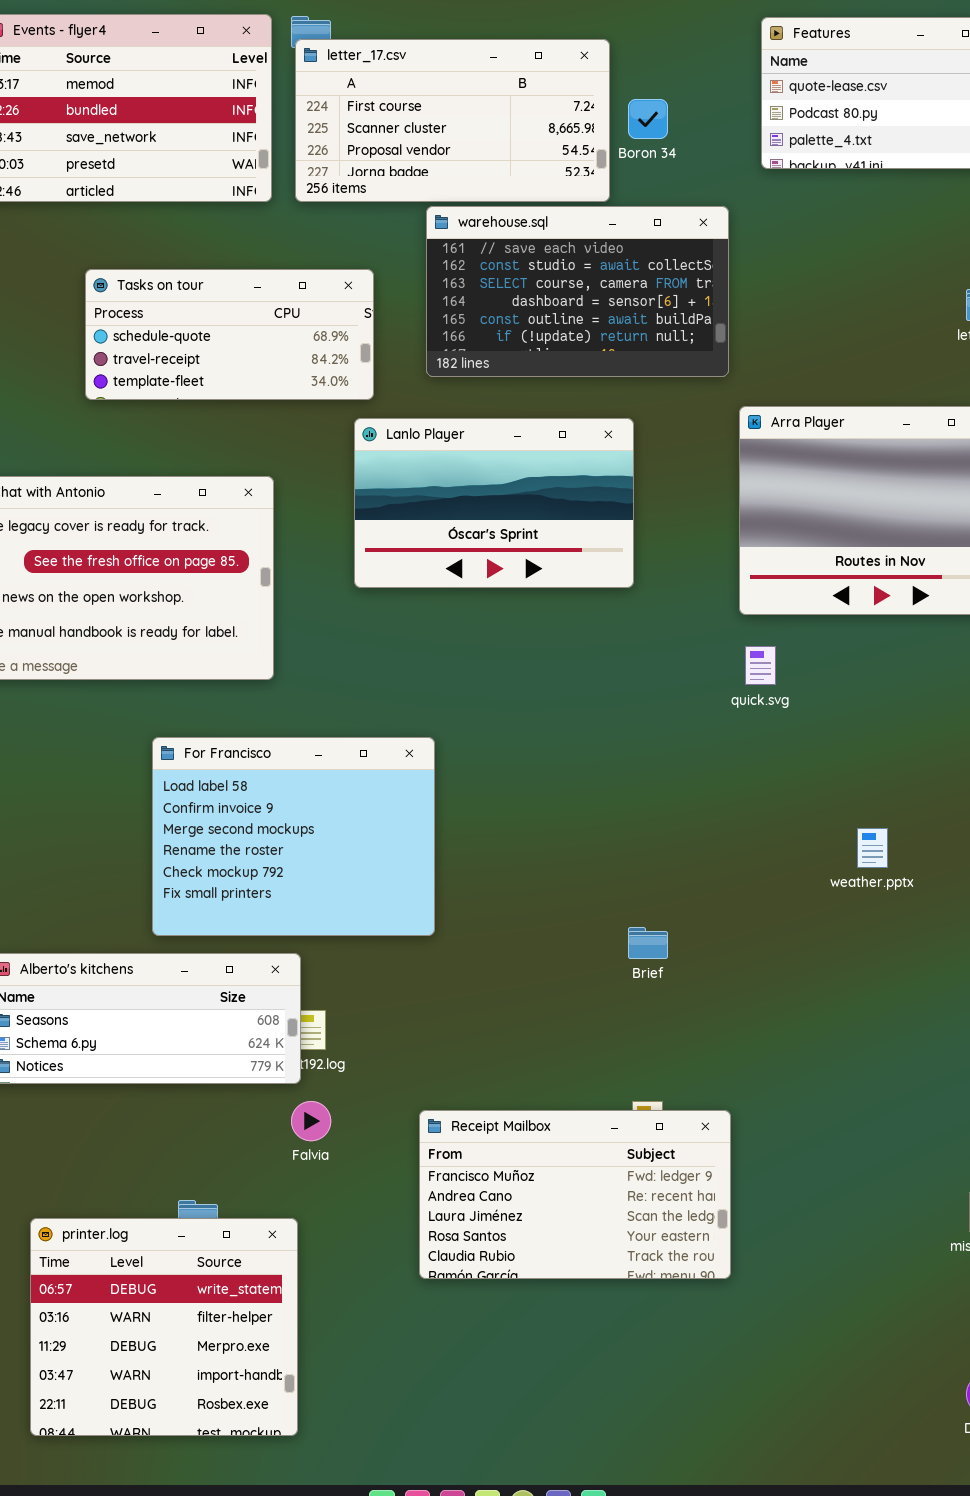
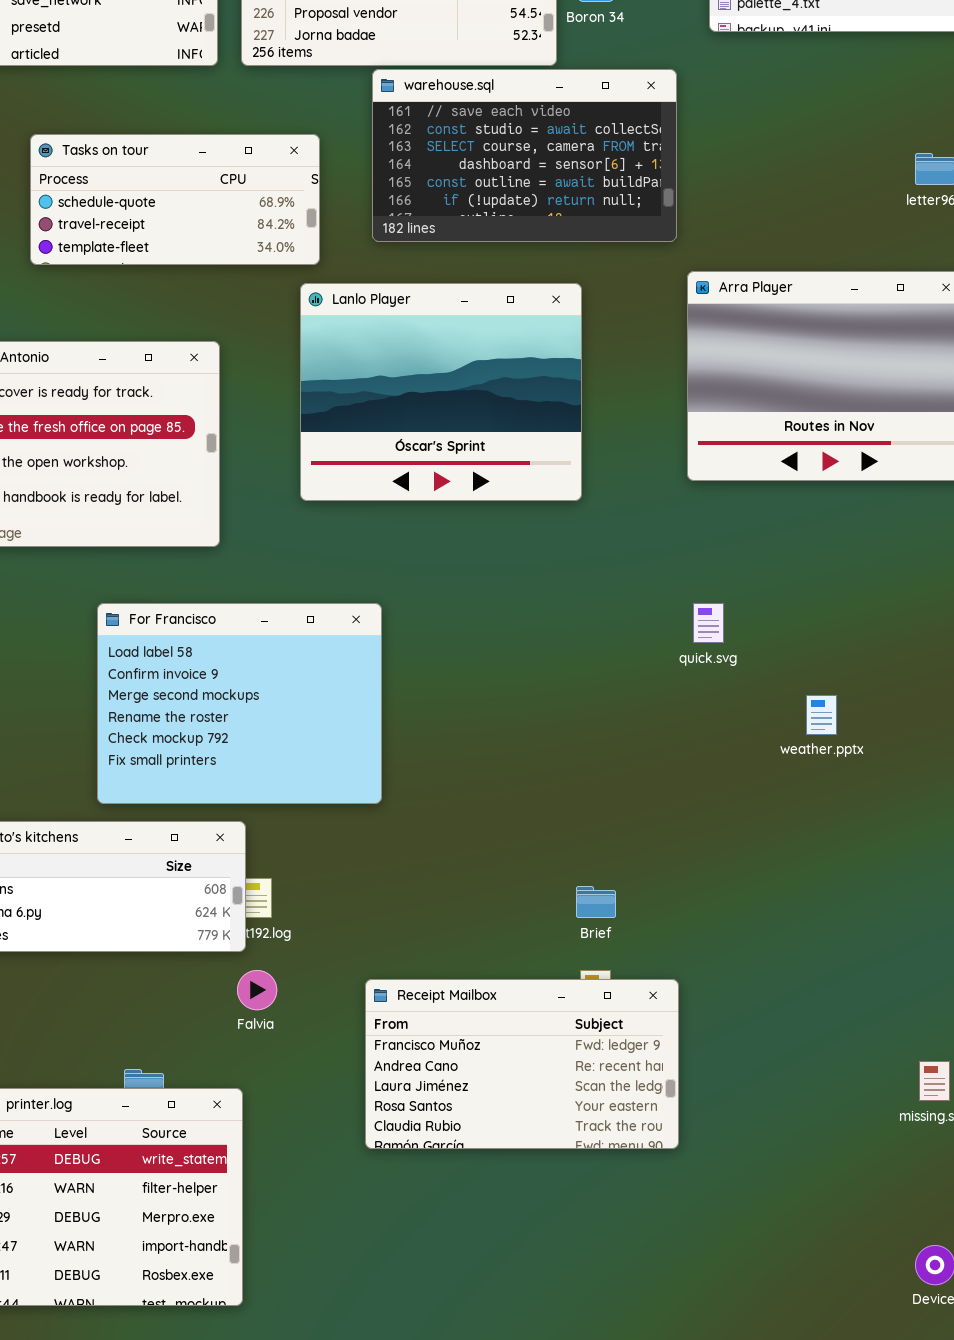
Lanlo Player: [354,418,634,588] -> [300,283,582,501], resized
quick.svg: [745,646,776,685] -> [693,603,724,643], moved
Brief: [628,927,668,959] -> [576,886,616,918], moved

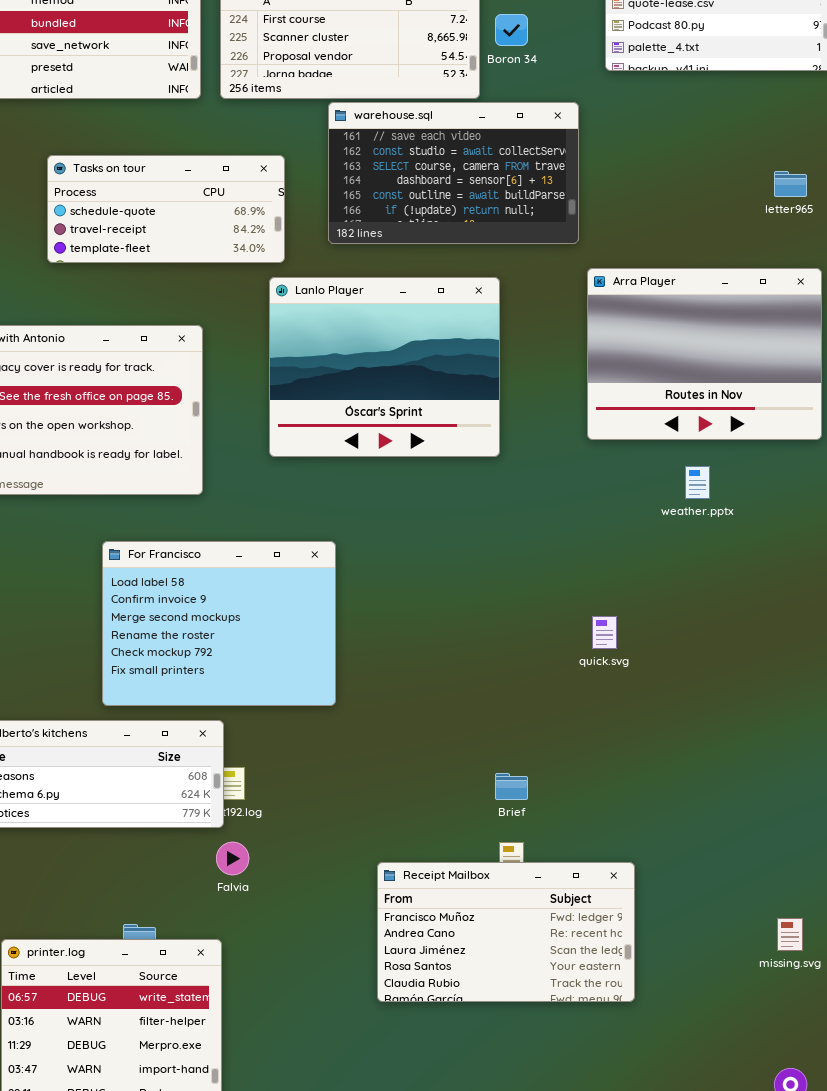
quick.svg: [693,603,724,643] -> [592,616,617,649], moved
weather.pptx: [806,695,837,735] -> [685,466,710,499], moved
Receipt Mailbox: [365,979,679,1149] -> [377,862,635,1002], moved

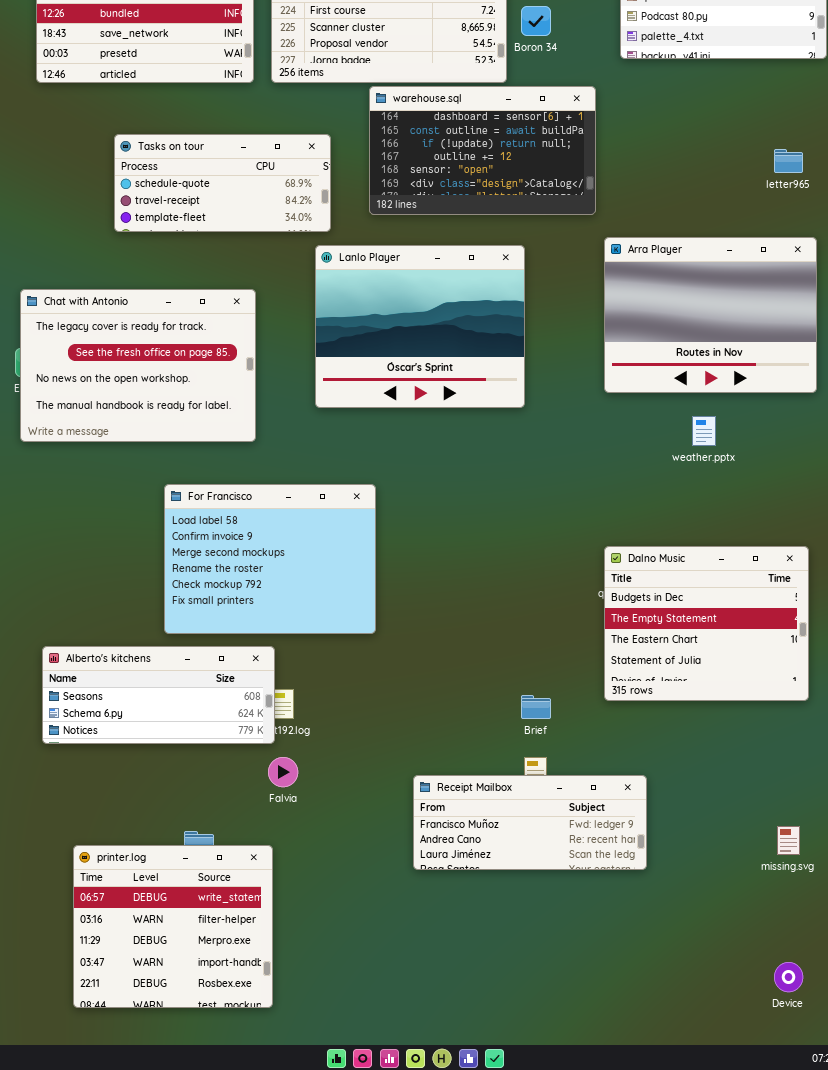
warehouse.sql: [328,102,579,244] -> [369,86,596,215], scrolled down 3 rows
Dalno Music: none -> [604,546,809,701], opened
Receipt Mailbox: [377,862,635,1002] -> [413,775,647,870], resized

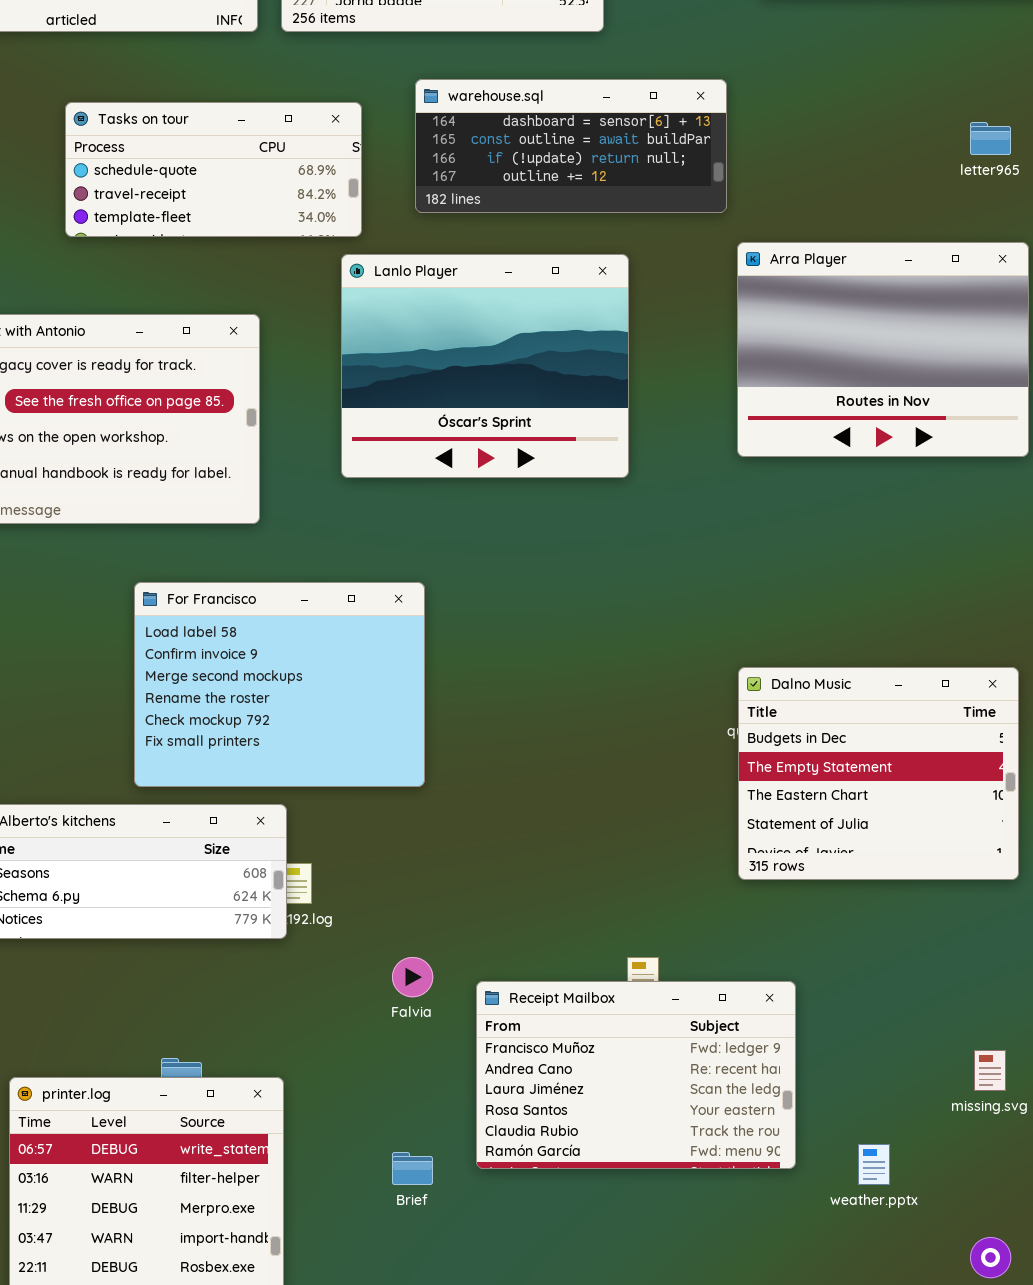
warehouse.sql: [369,86,596,215] -> [415,79,727,213], resized
weather.pptx: [692,416,716,446] -> [858,1144,890,1185], moved
Brief: [521,695,551,719] -> [392,1152,433,1185], moved
Falvia: [268,757,298,787] -> [392,957,433,997], moved
Receipt Mailbox: [413,775,647,870] -> [476,981,796,1169], resized

